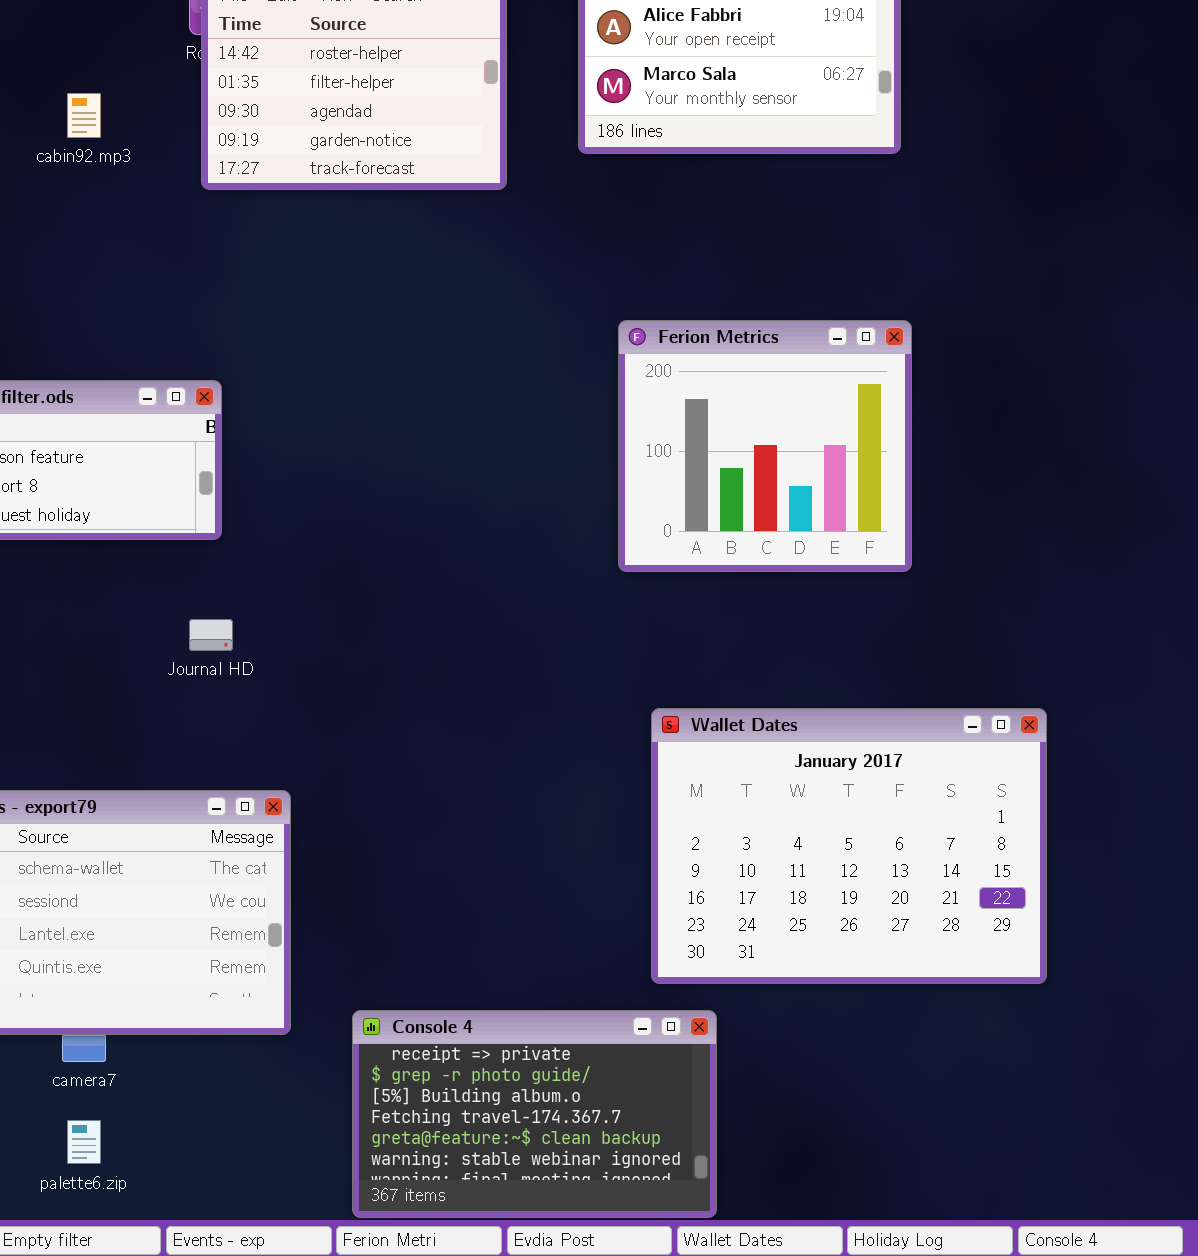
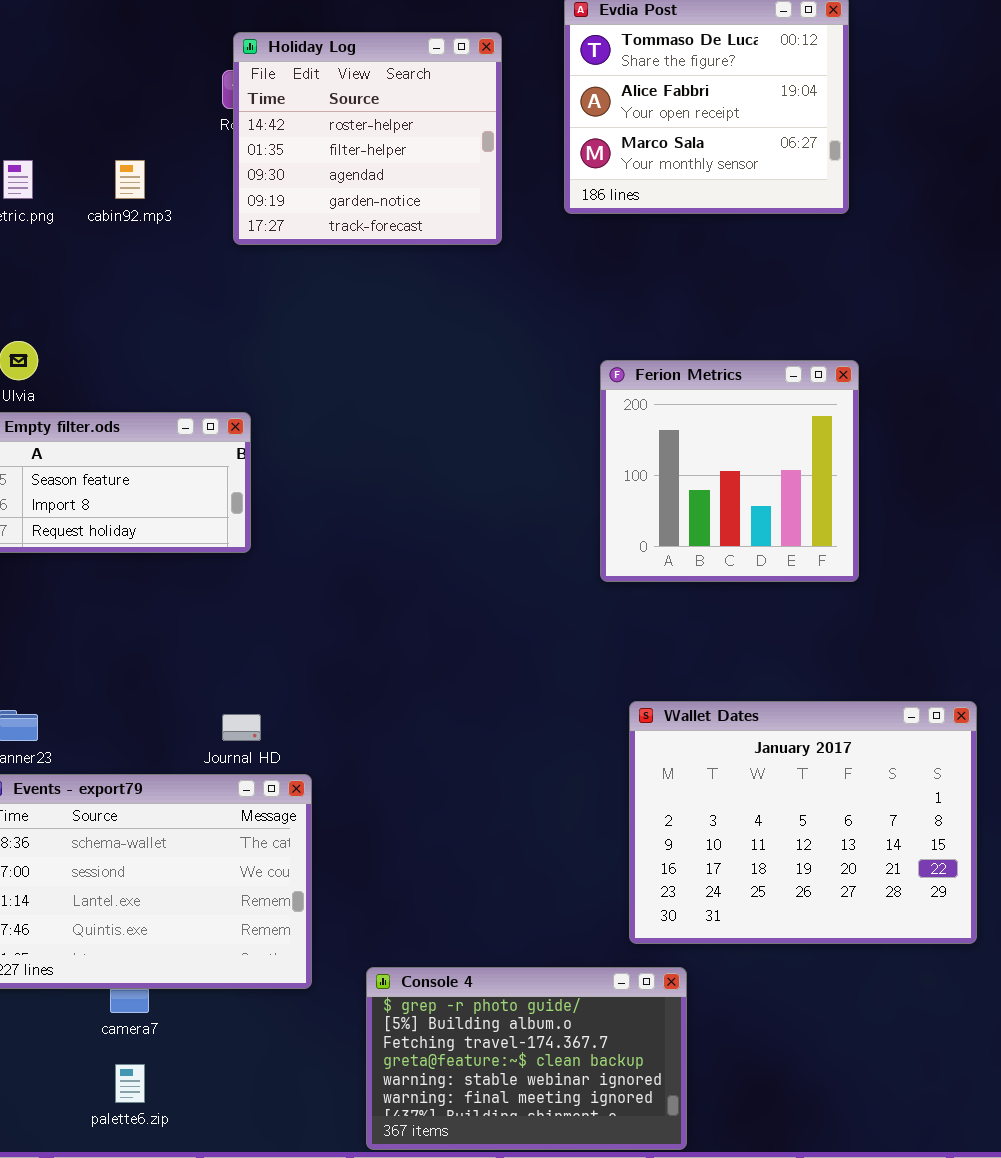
Journal HD: [189,619,233,651] -> [222,714,261,741], moved
Console 4: [352,1010,717,1218] -> [366,967,687,1150], scrolled down 1 row

